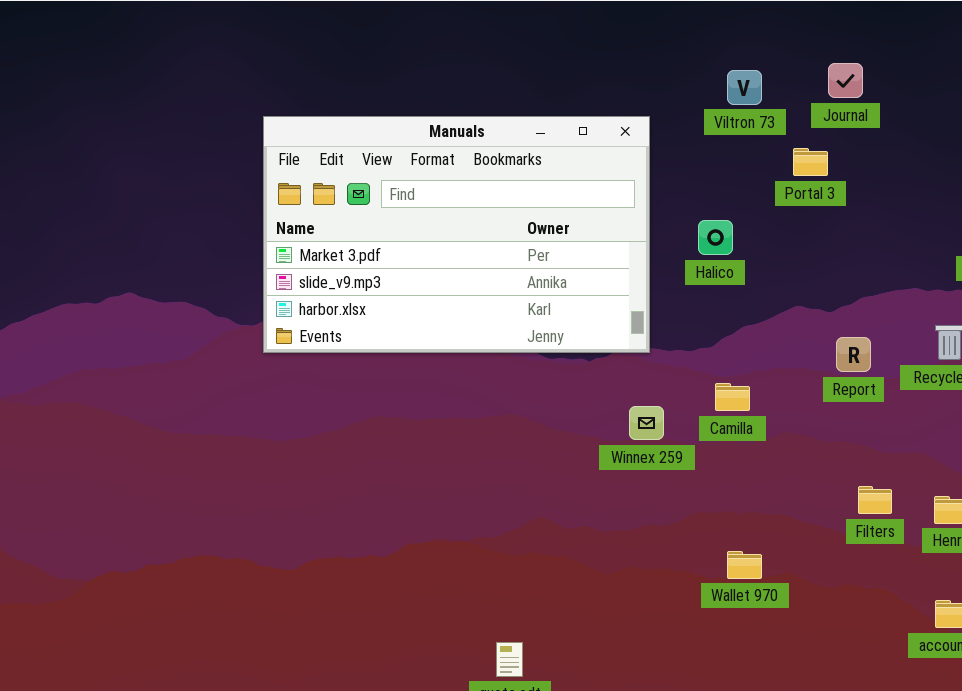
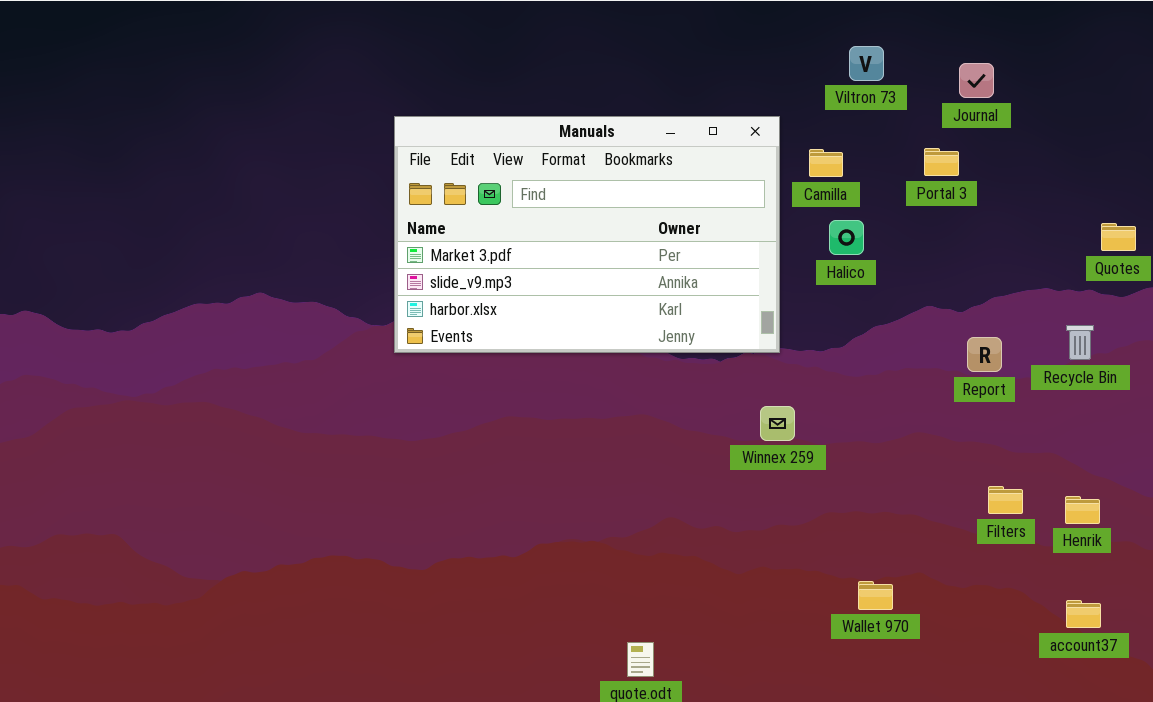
Viltron 73: [727,70,762,105] -> [849,46,884,81], moved
Camilla: [715,383,750,411] -> [809,149,843,177], moved
Wallet 970: [727,551,762,579] -> [858,581,893,610], moved

